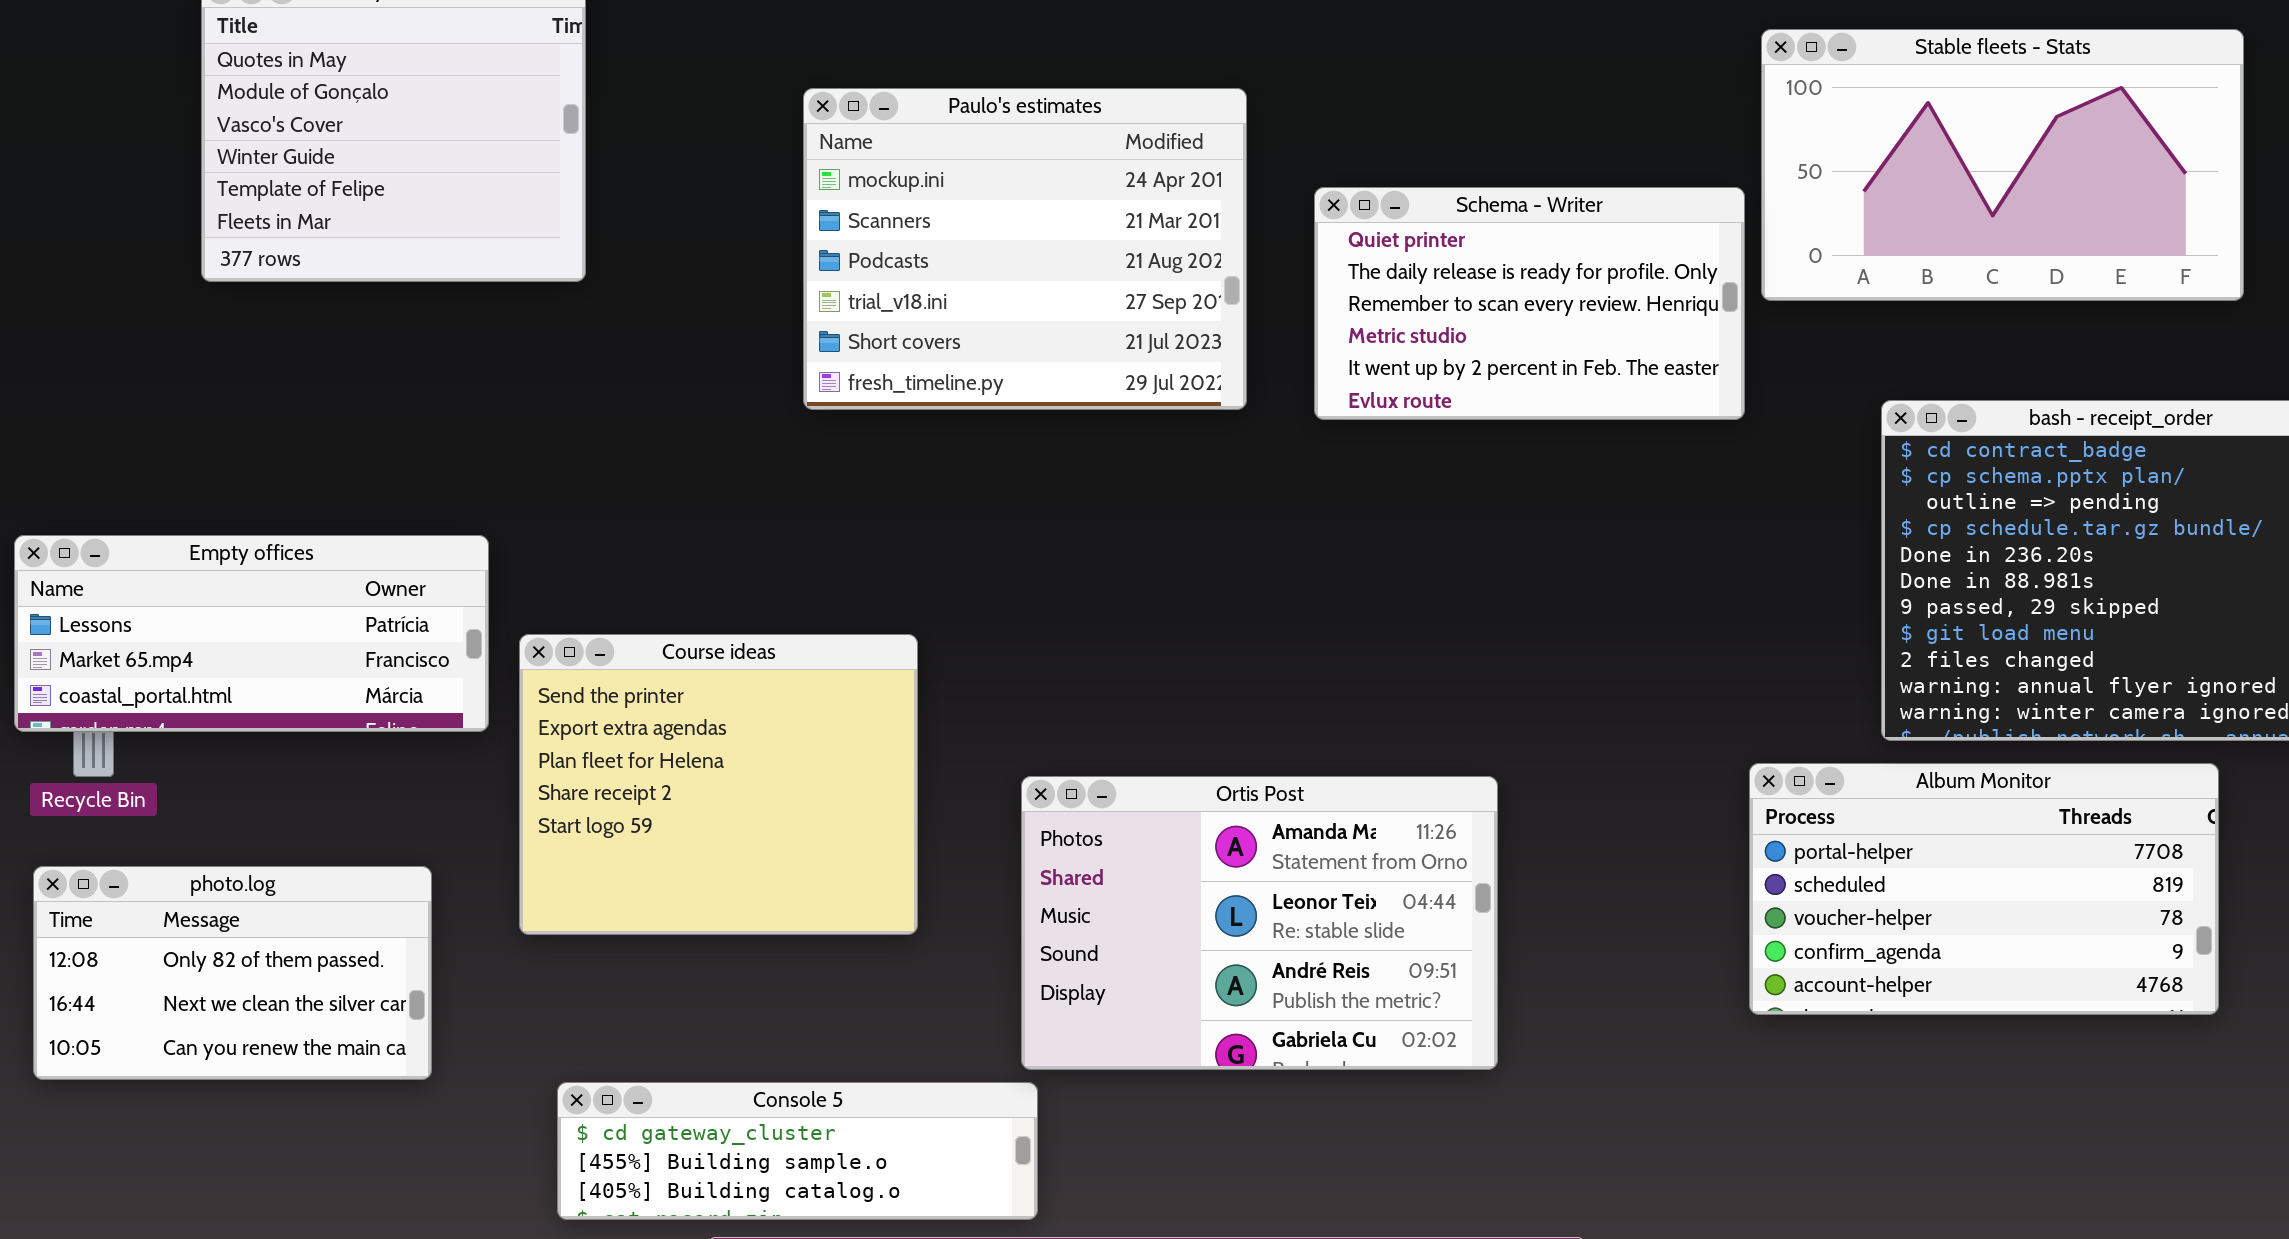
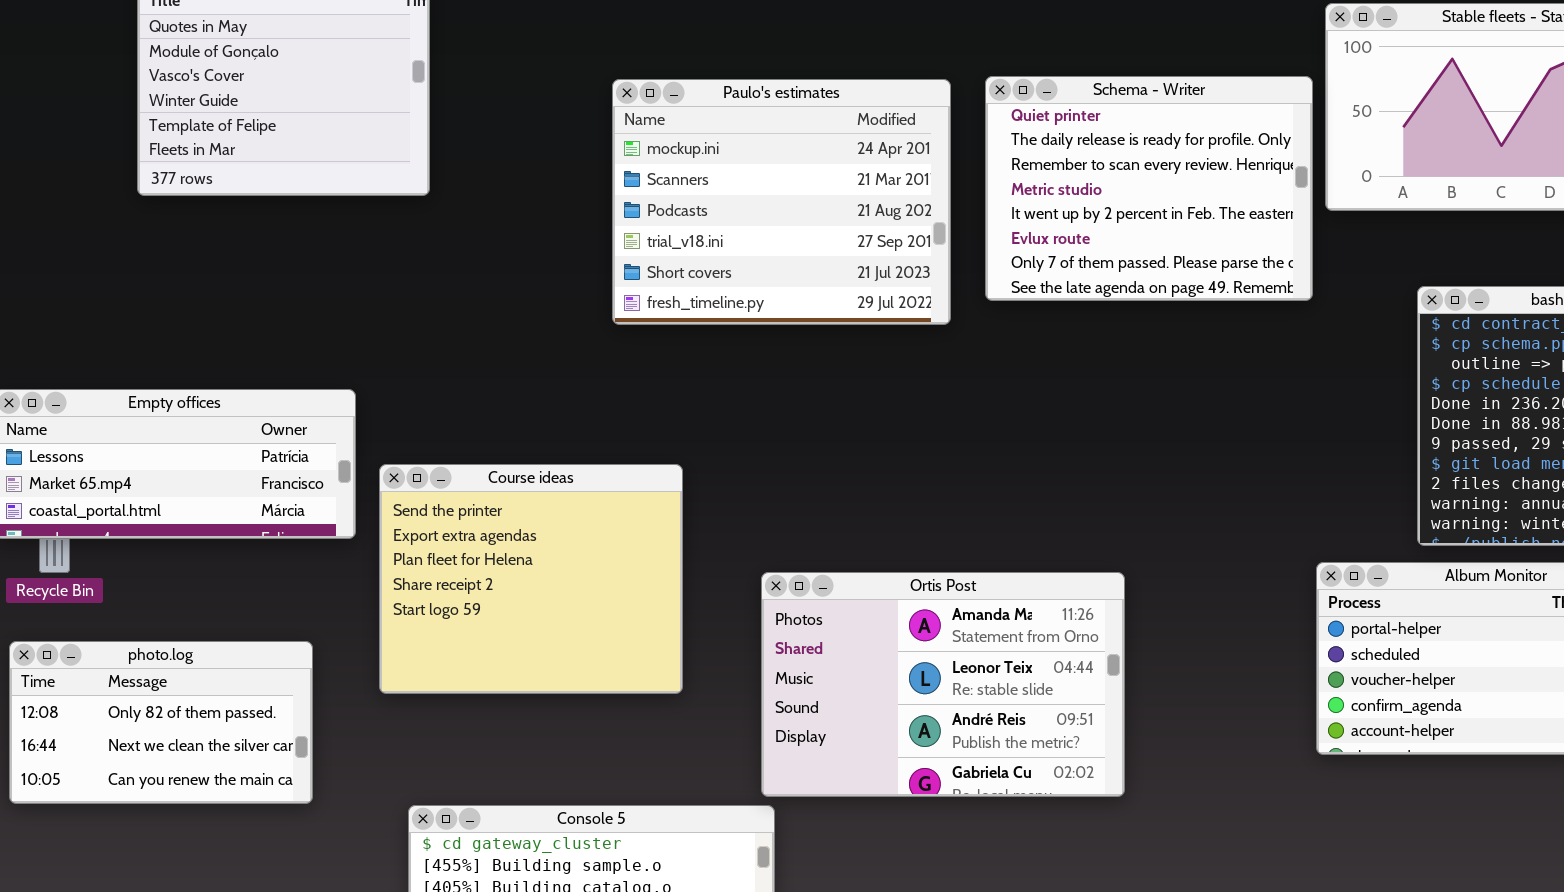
Paulo's estimates: [803,88,1247,410] -> [612,79,951,325], moved
Schema - Writer: [1314,187,1745,420] -> [985,76,1313,301], resized

